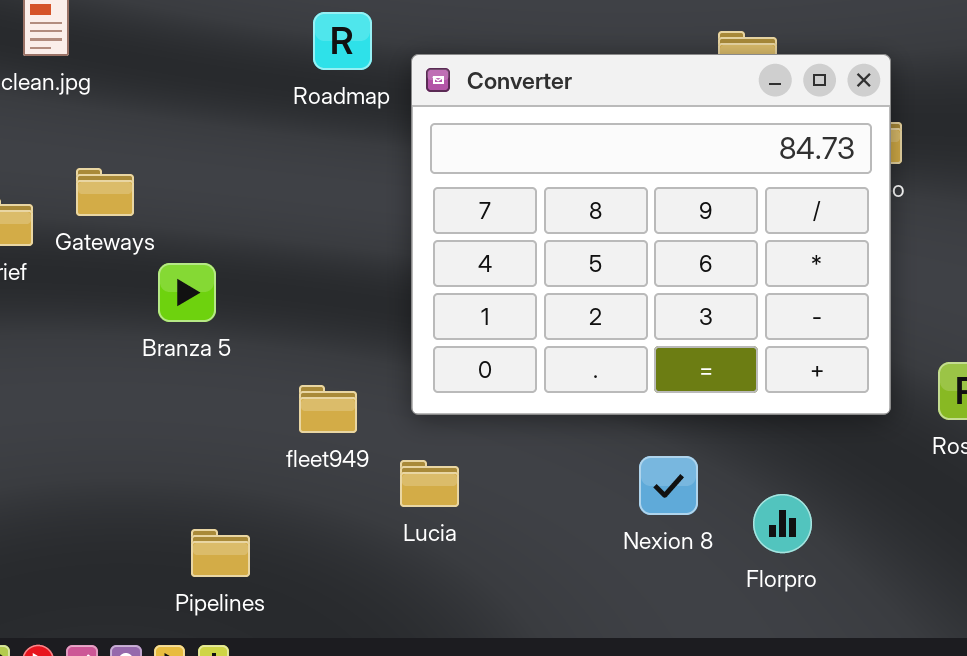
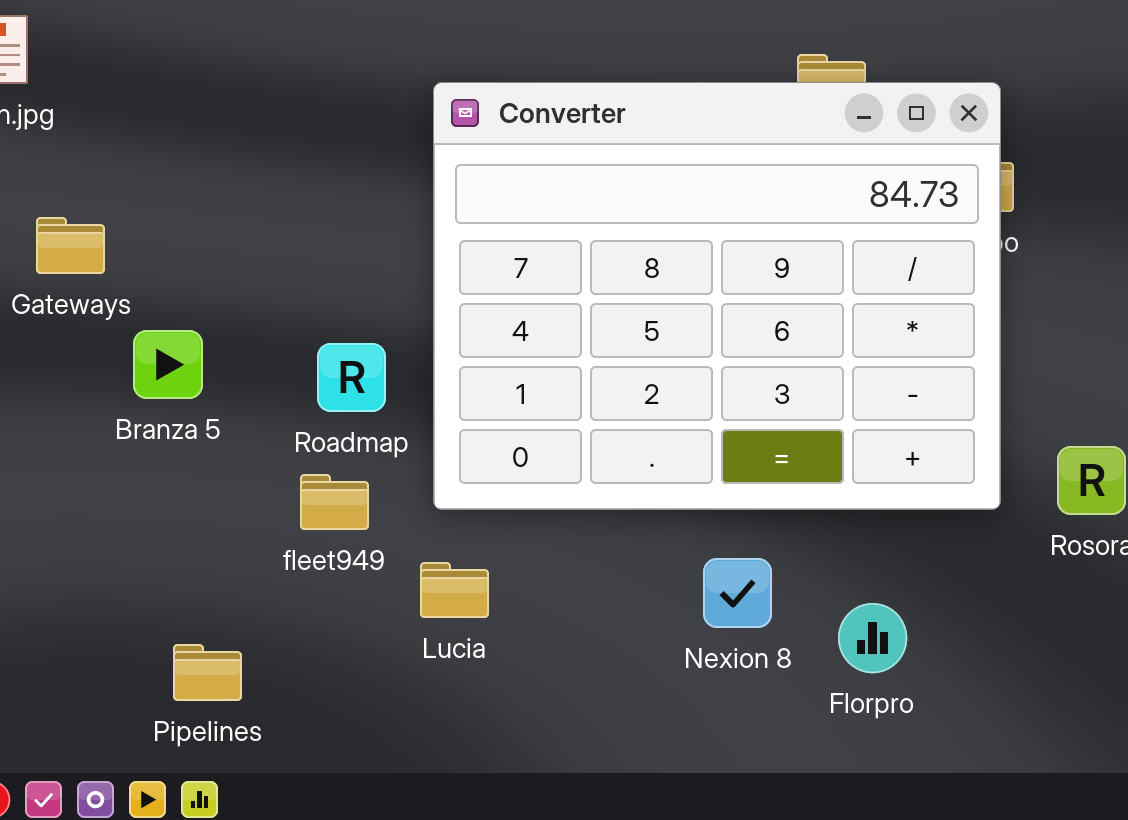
Roadmap: [313,12,372,70] -> [317,343,386,412], moved

